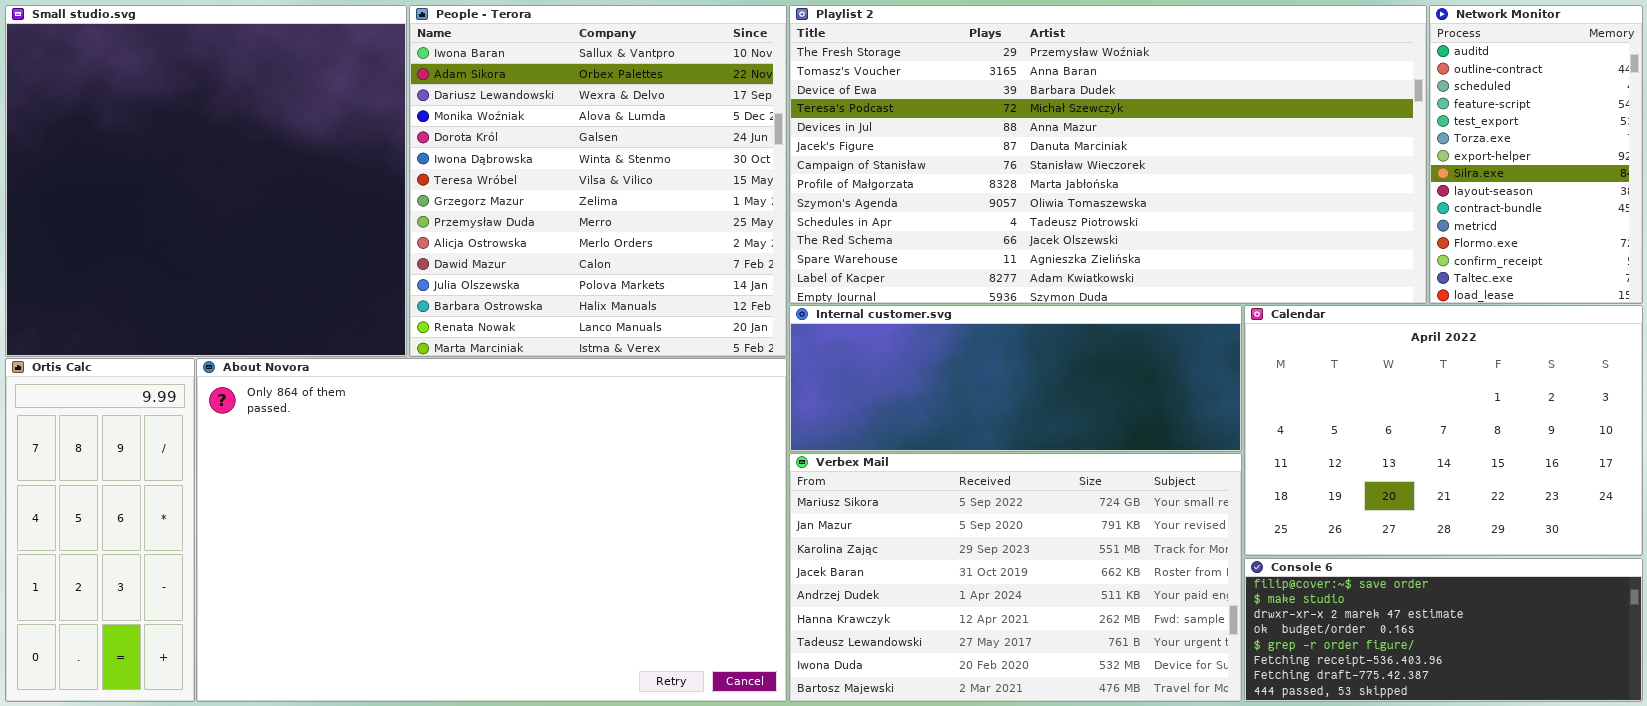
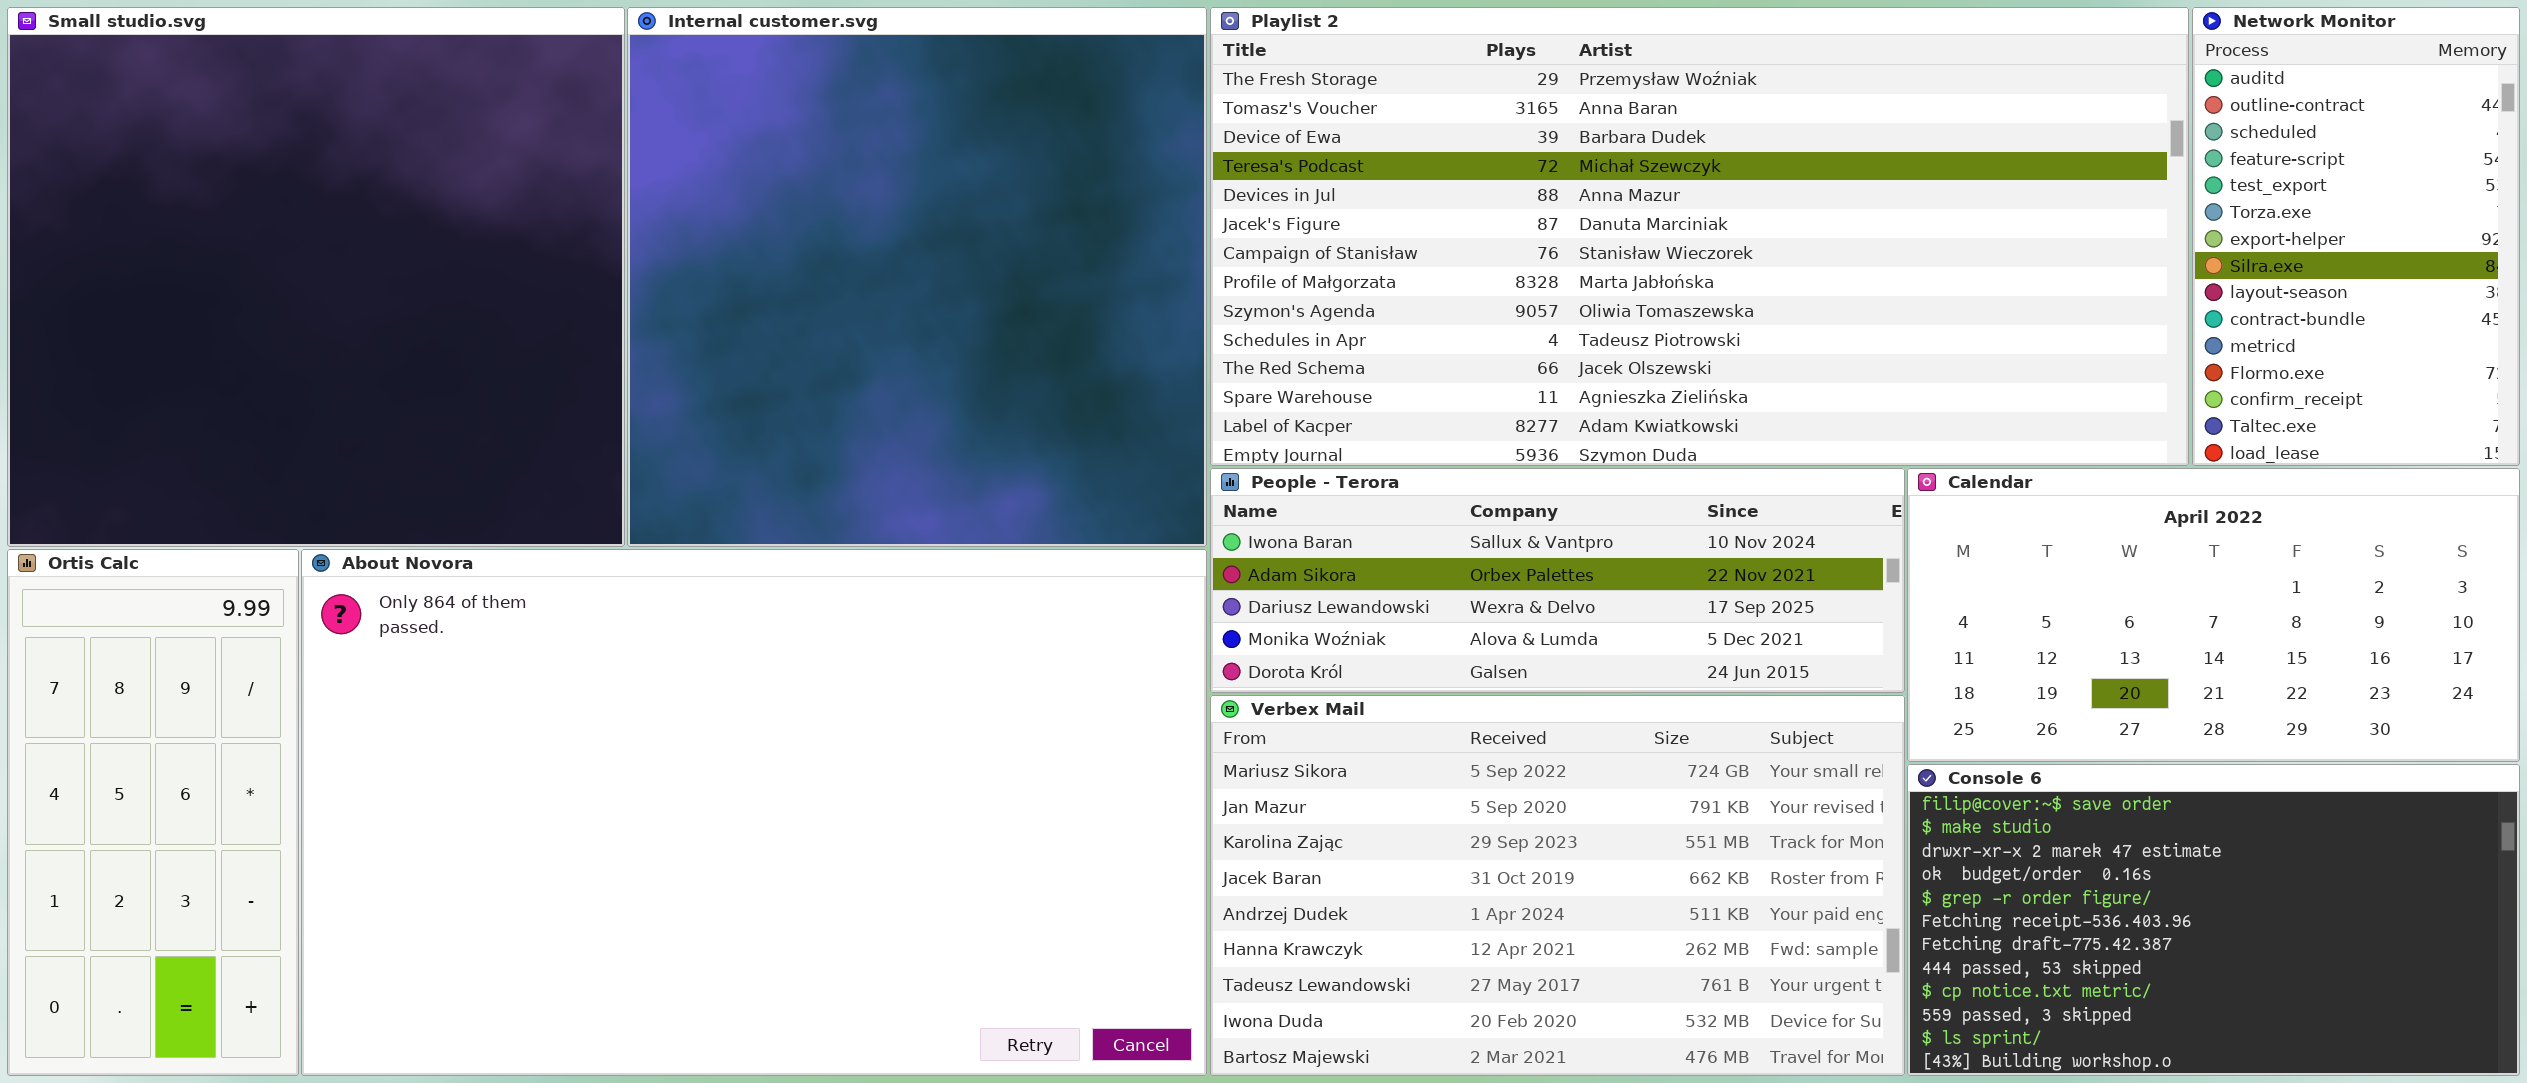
People - Terora: [409,5,787,357] -> [1210,468,1905,693], moved, resized
Internal customer.svg: [789,305,1242,452] -> [627,7,1207,547], moved, resized
Calendar: [1244,305,1643,556] -> [1907,468,2520,762], resized
Console 6: [1244,558,1643,702] -> [1907,764,2520,1076], resized

